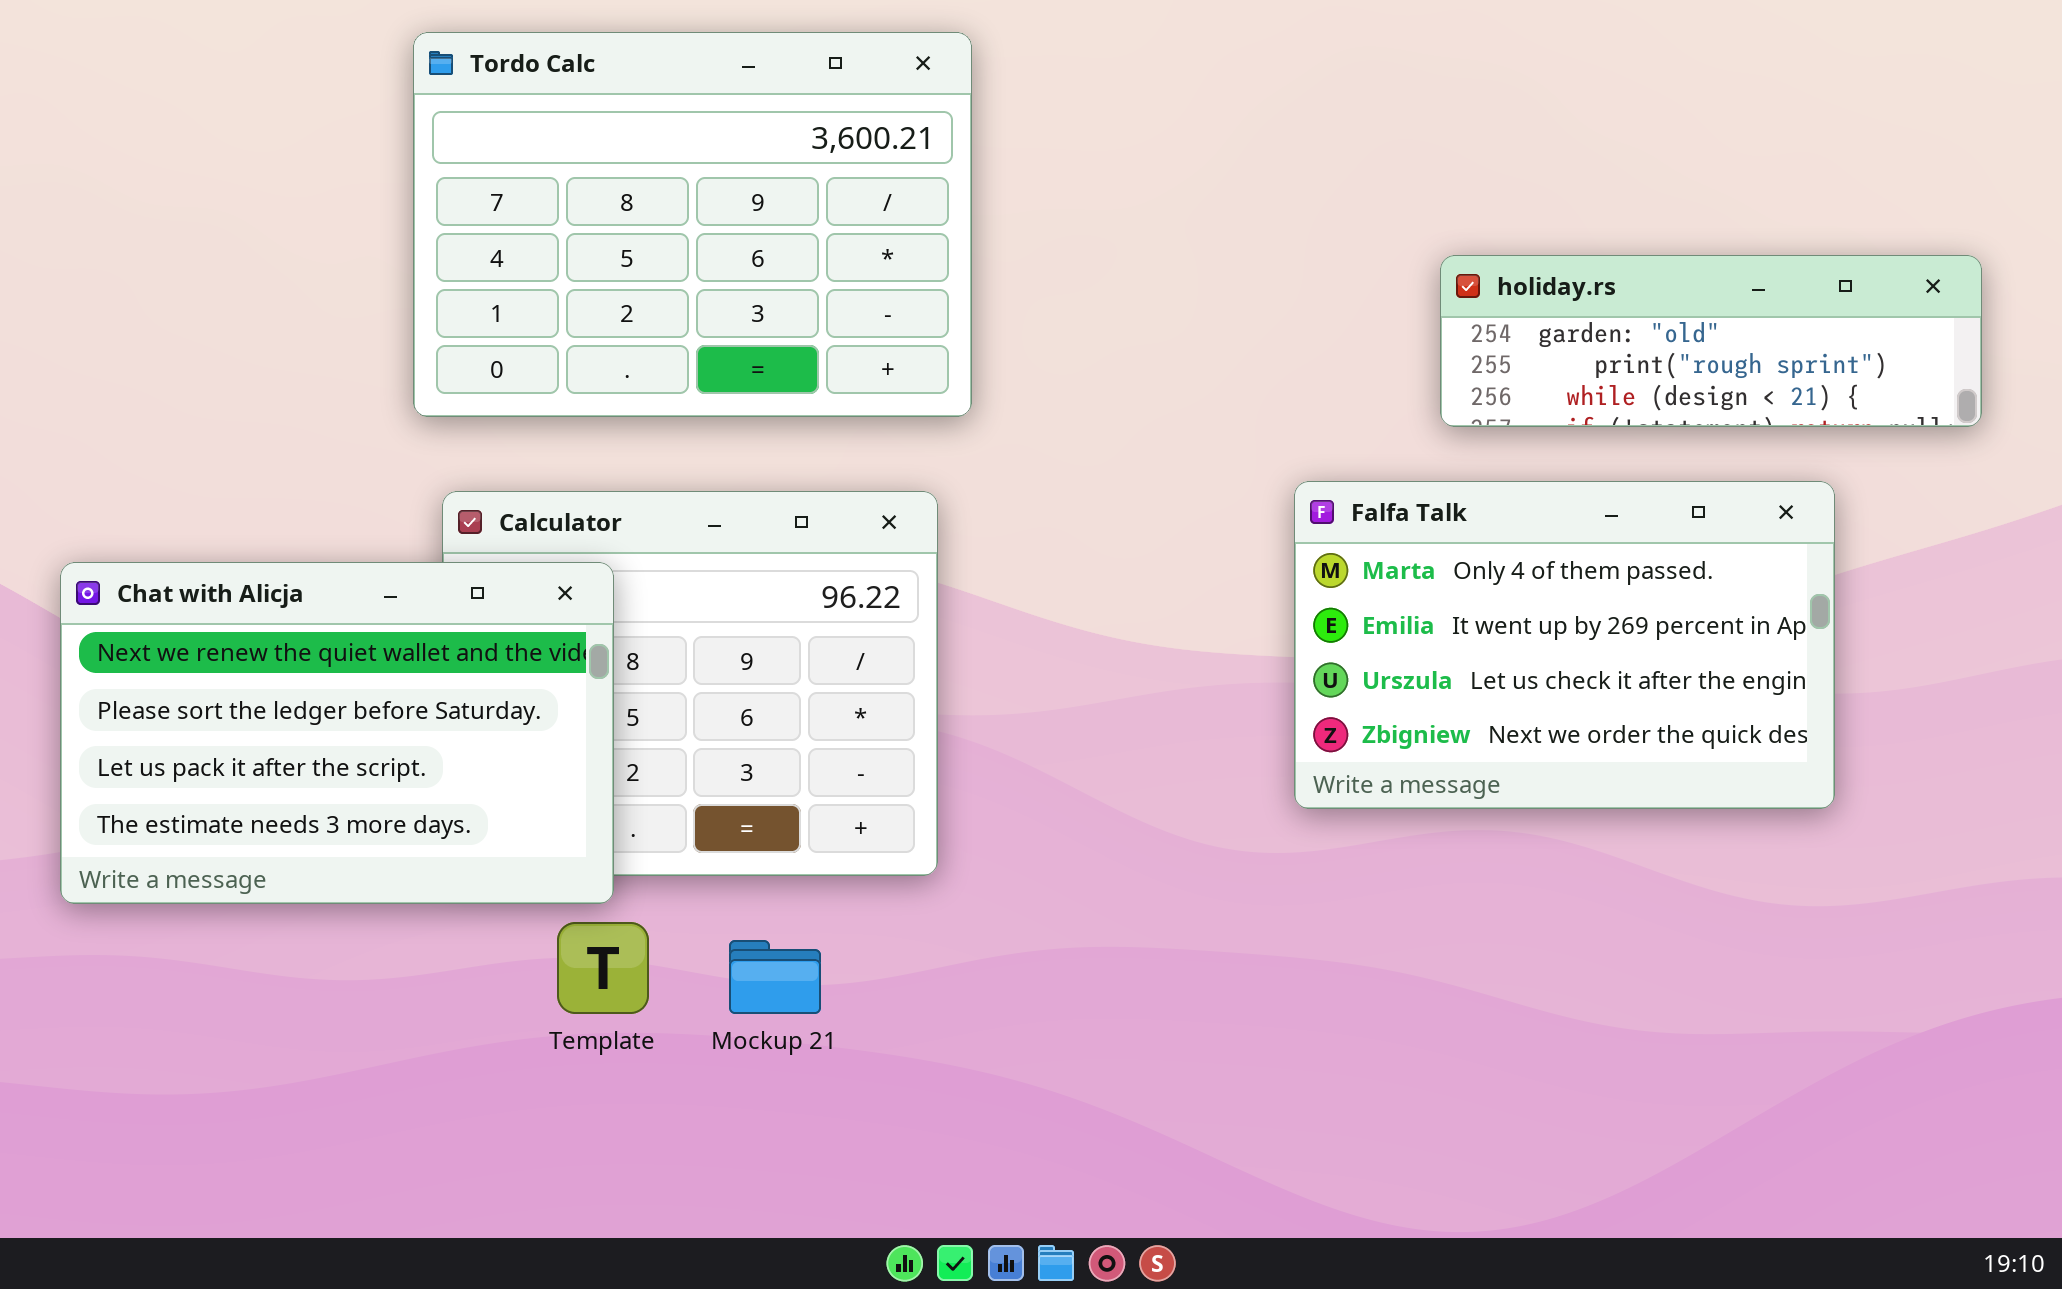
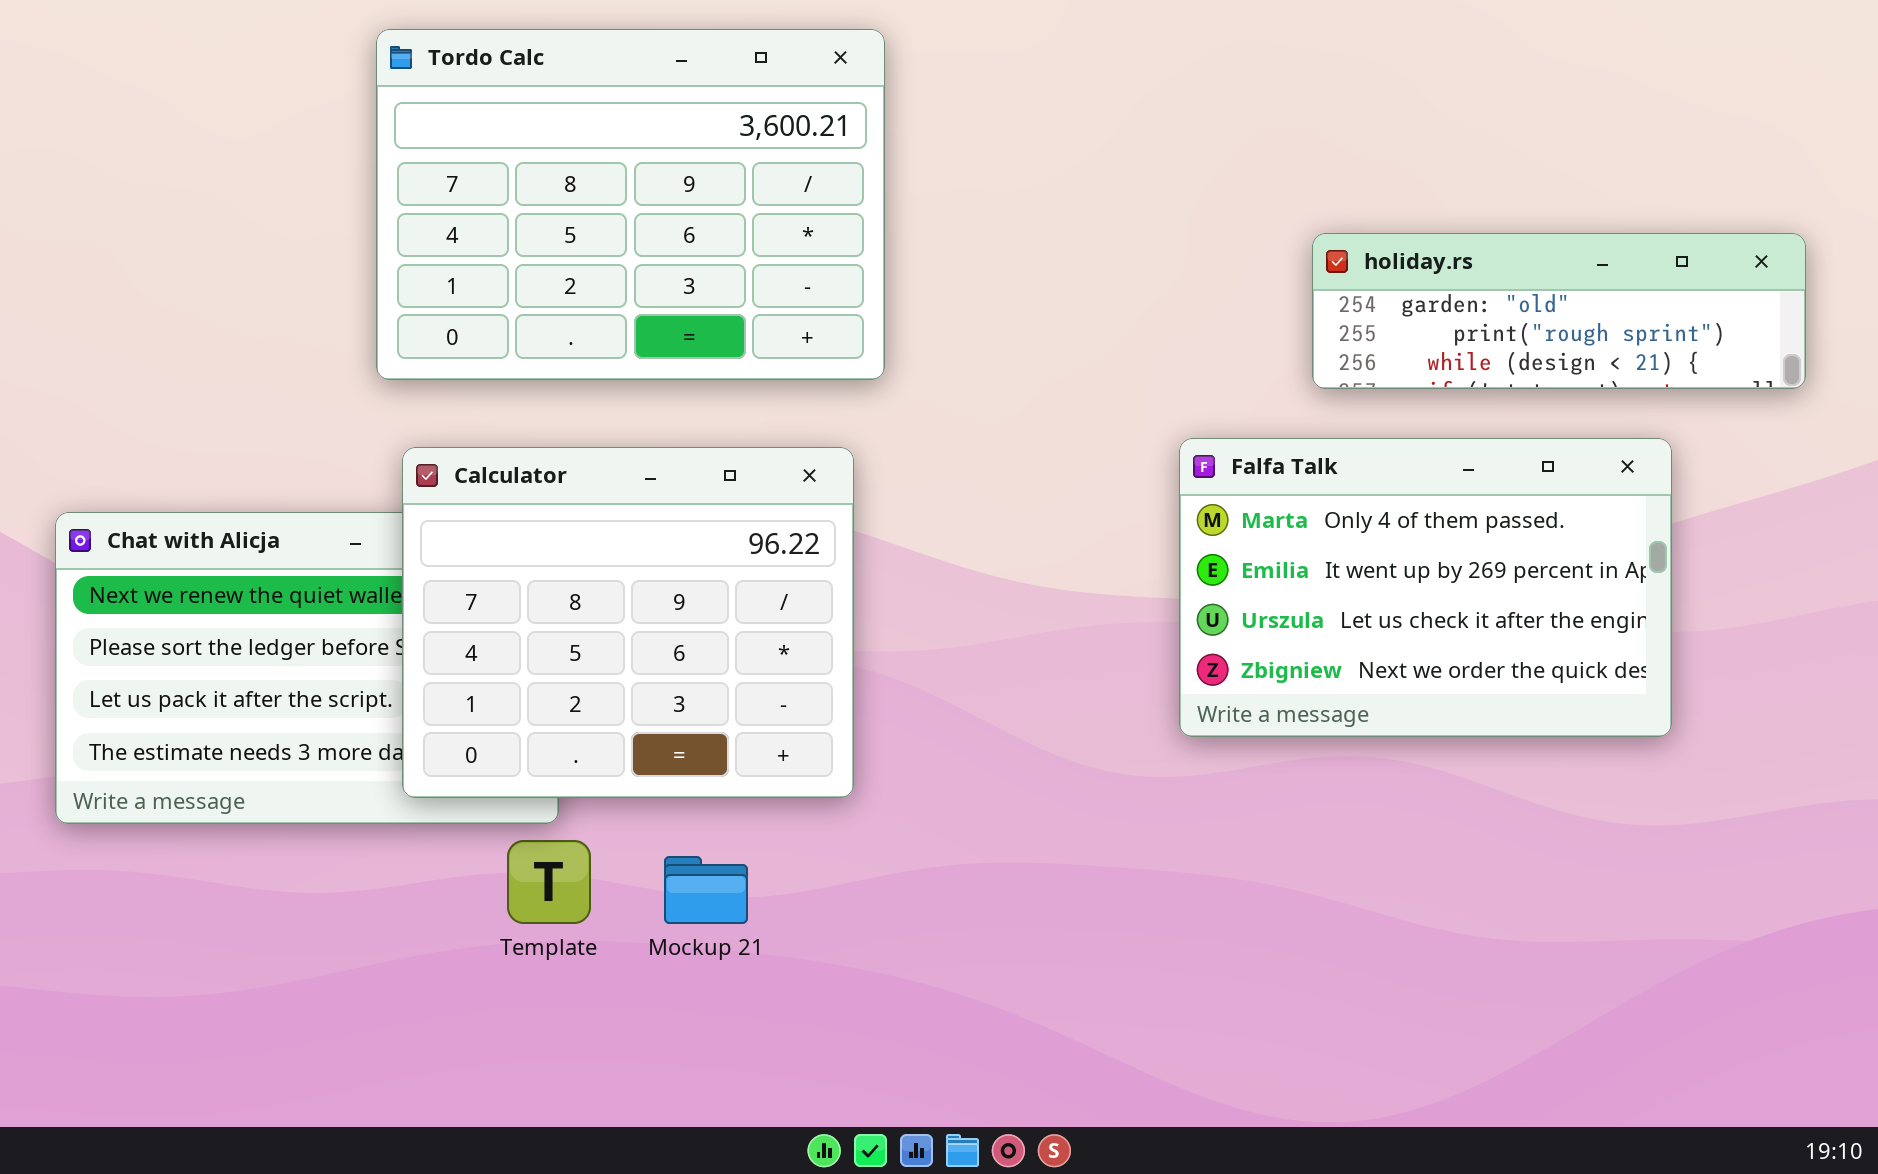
Calculator: [442,491,938,876] -> [402,447,854,798], raised

